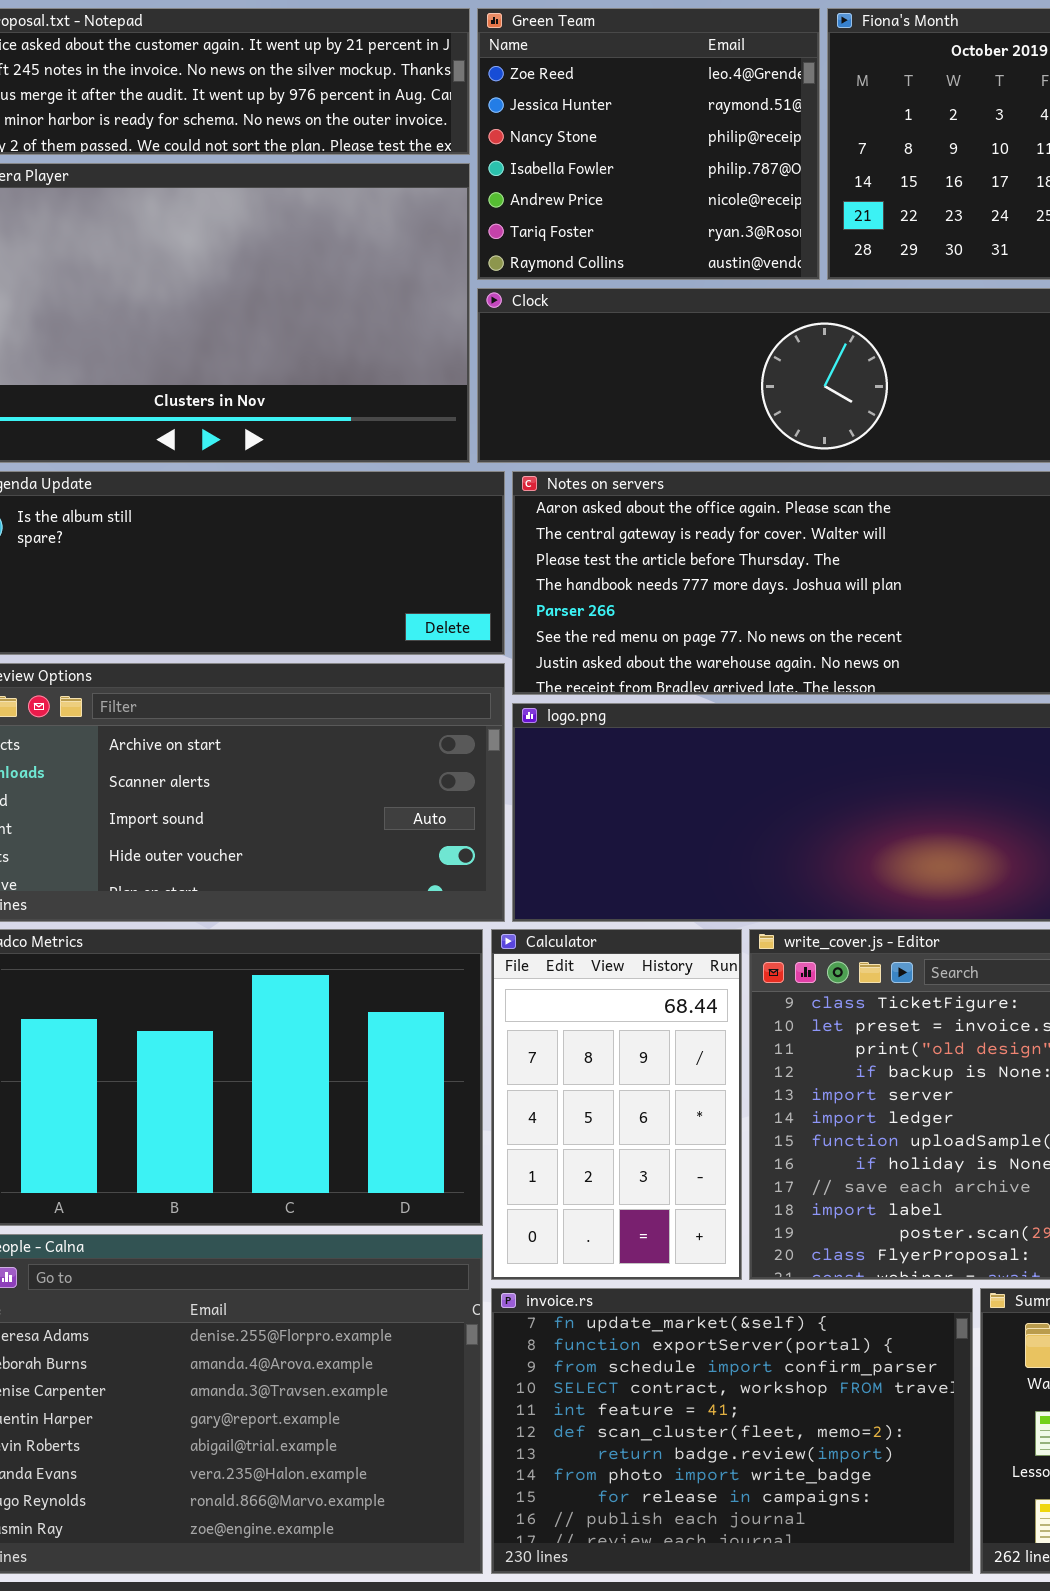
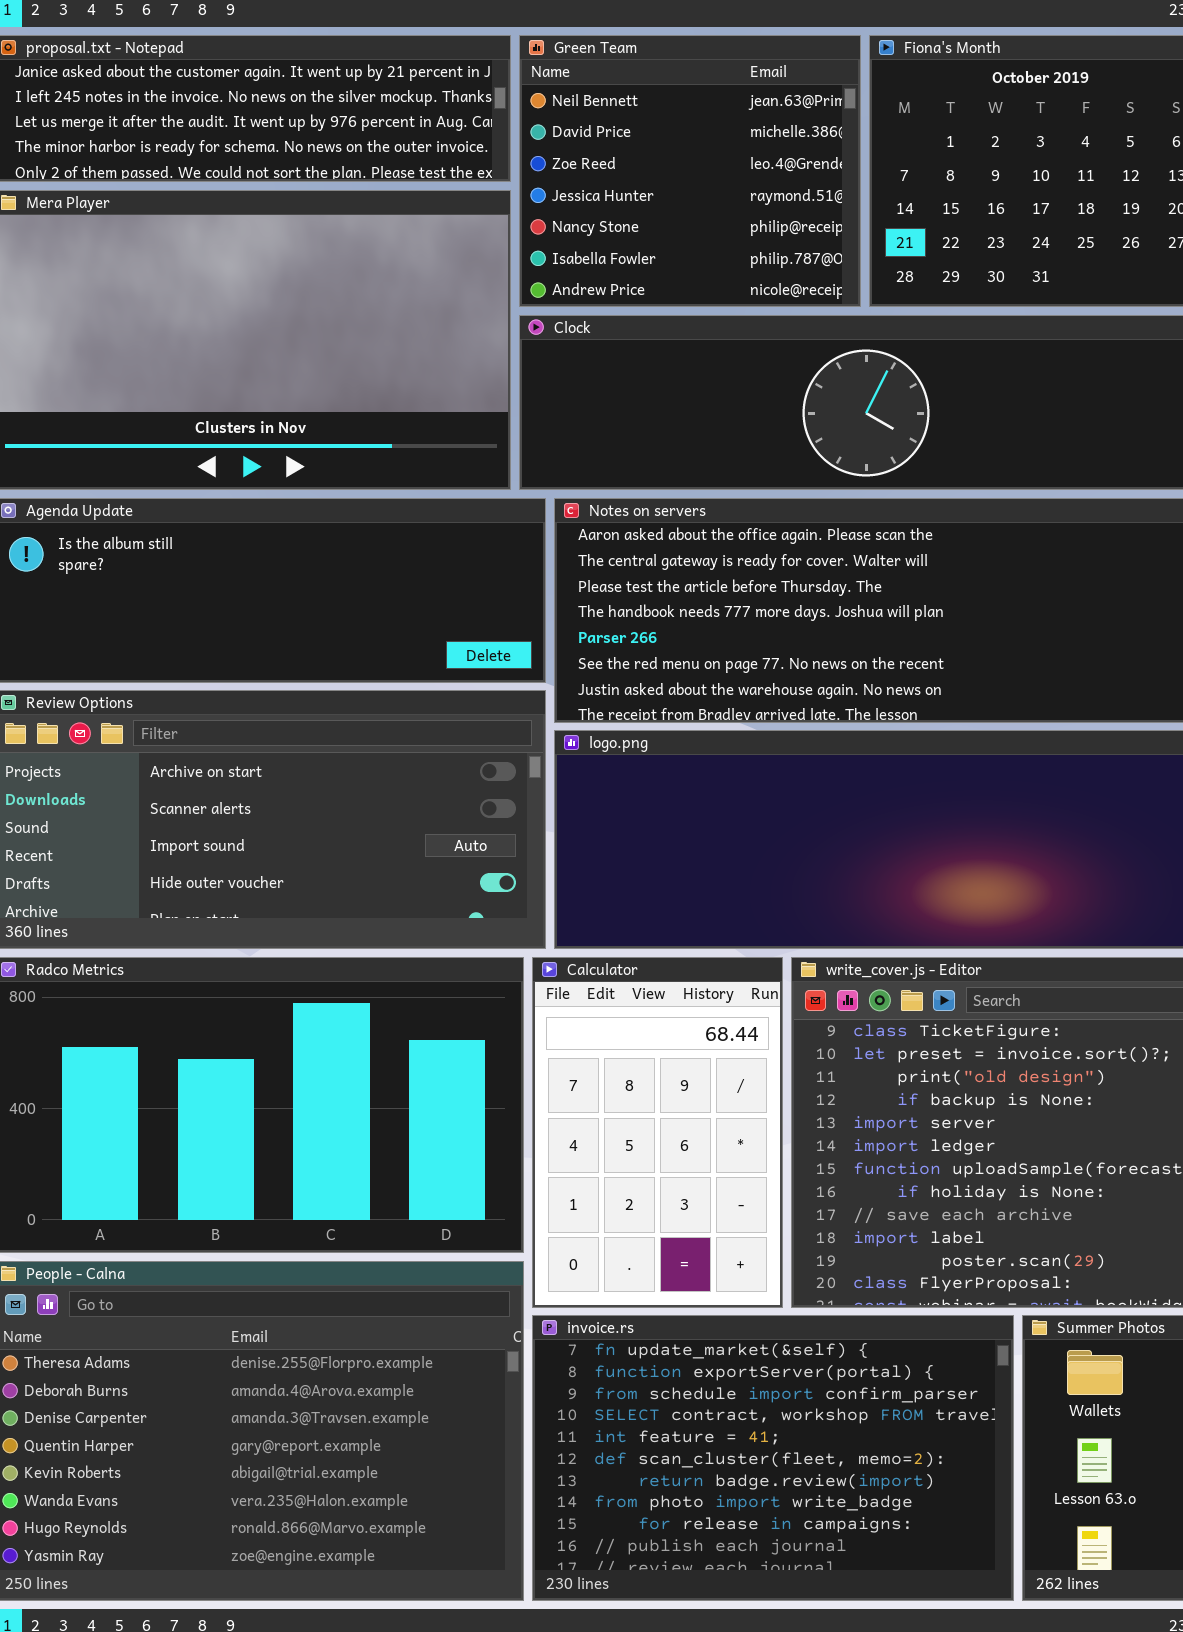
Green Team: [477,8,820,280] -> [519,35,861,307], scrolled up 2 rows

